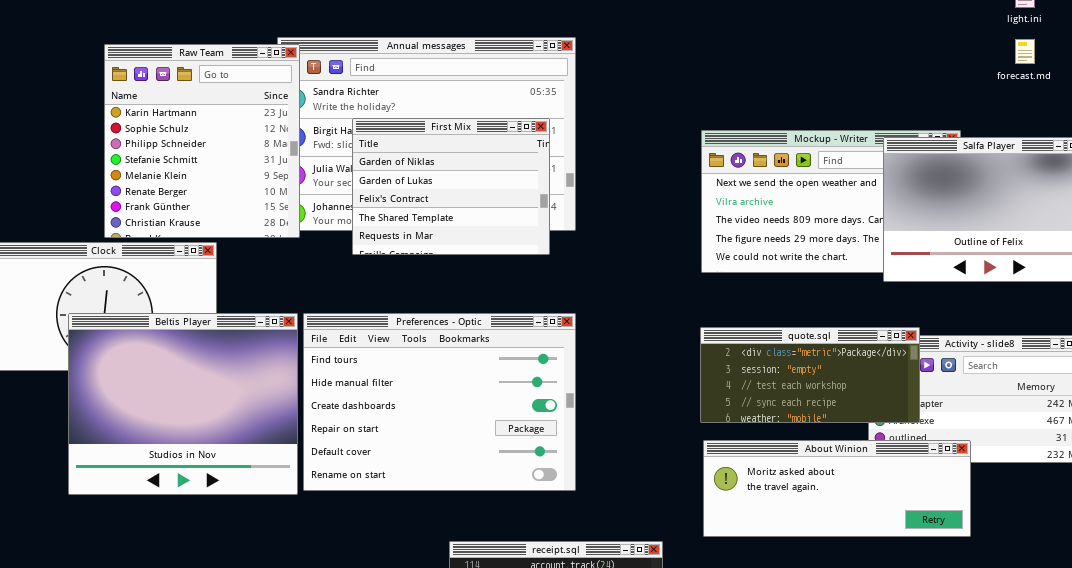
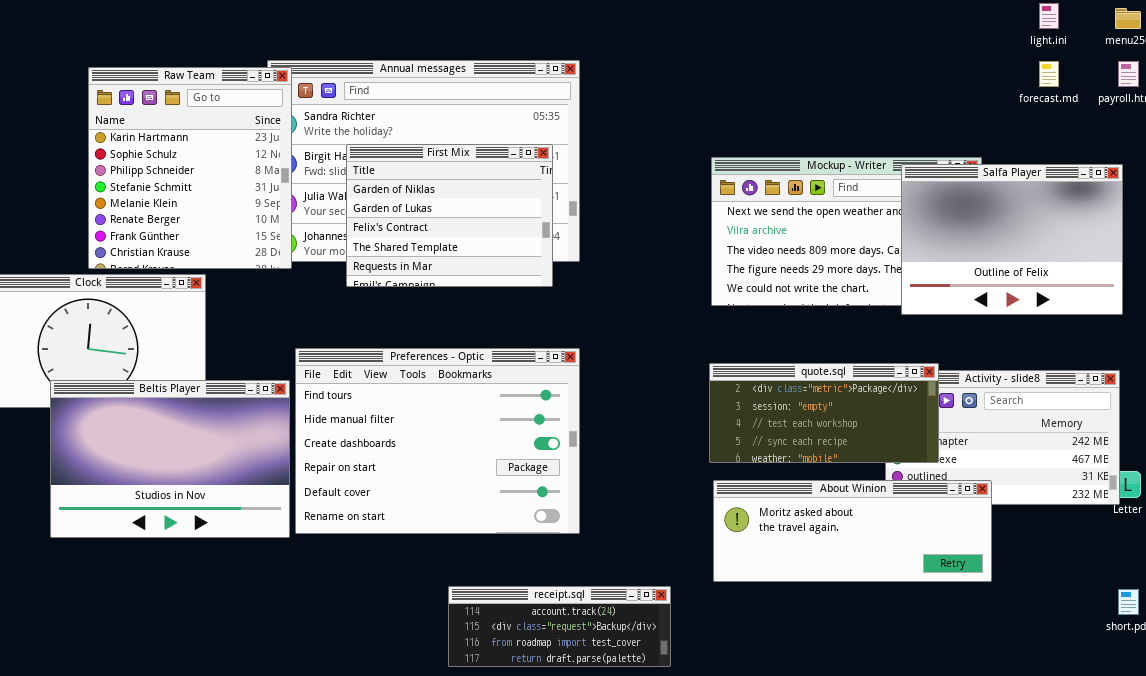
Beltis Player: [68,313,298,495] -> [50,380,290,538], resized

